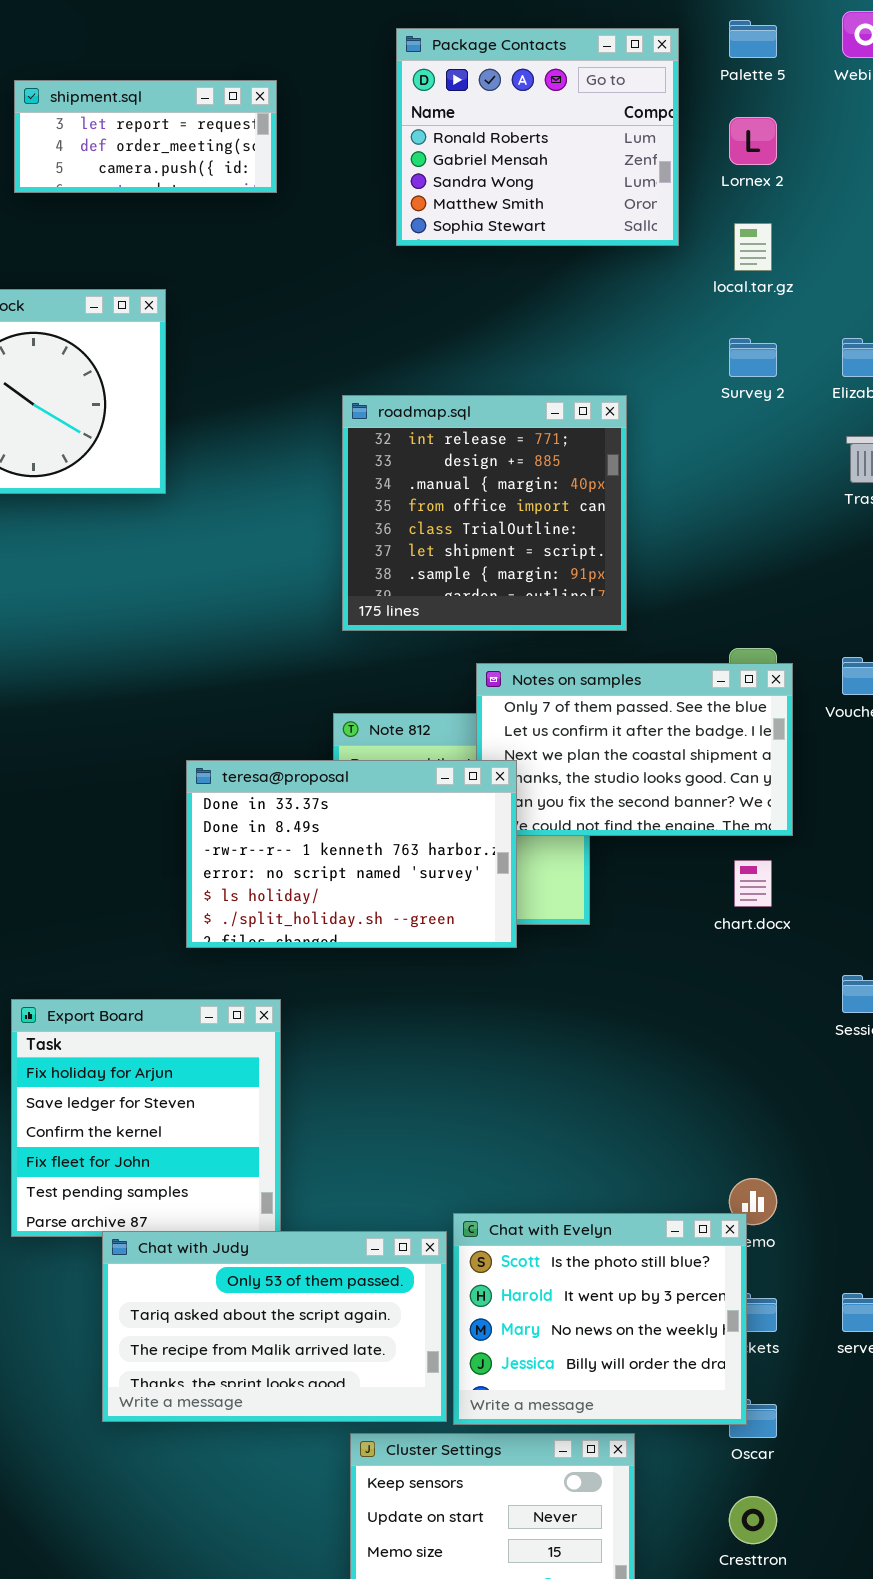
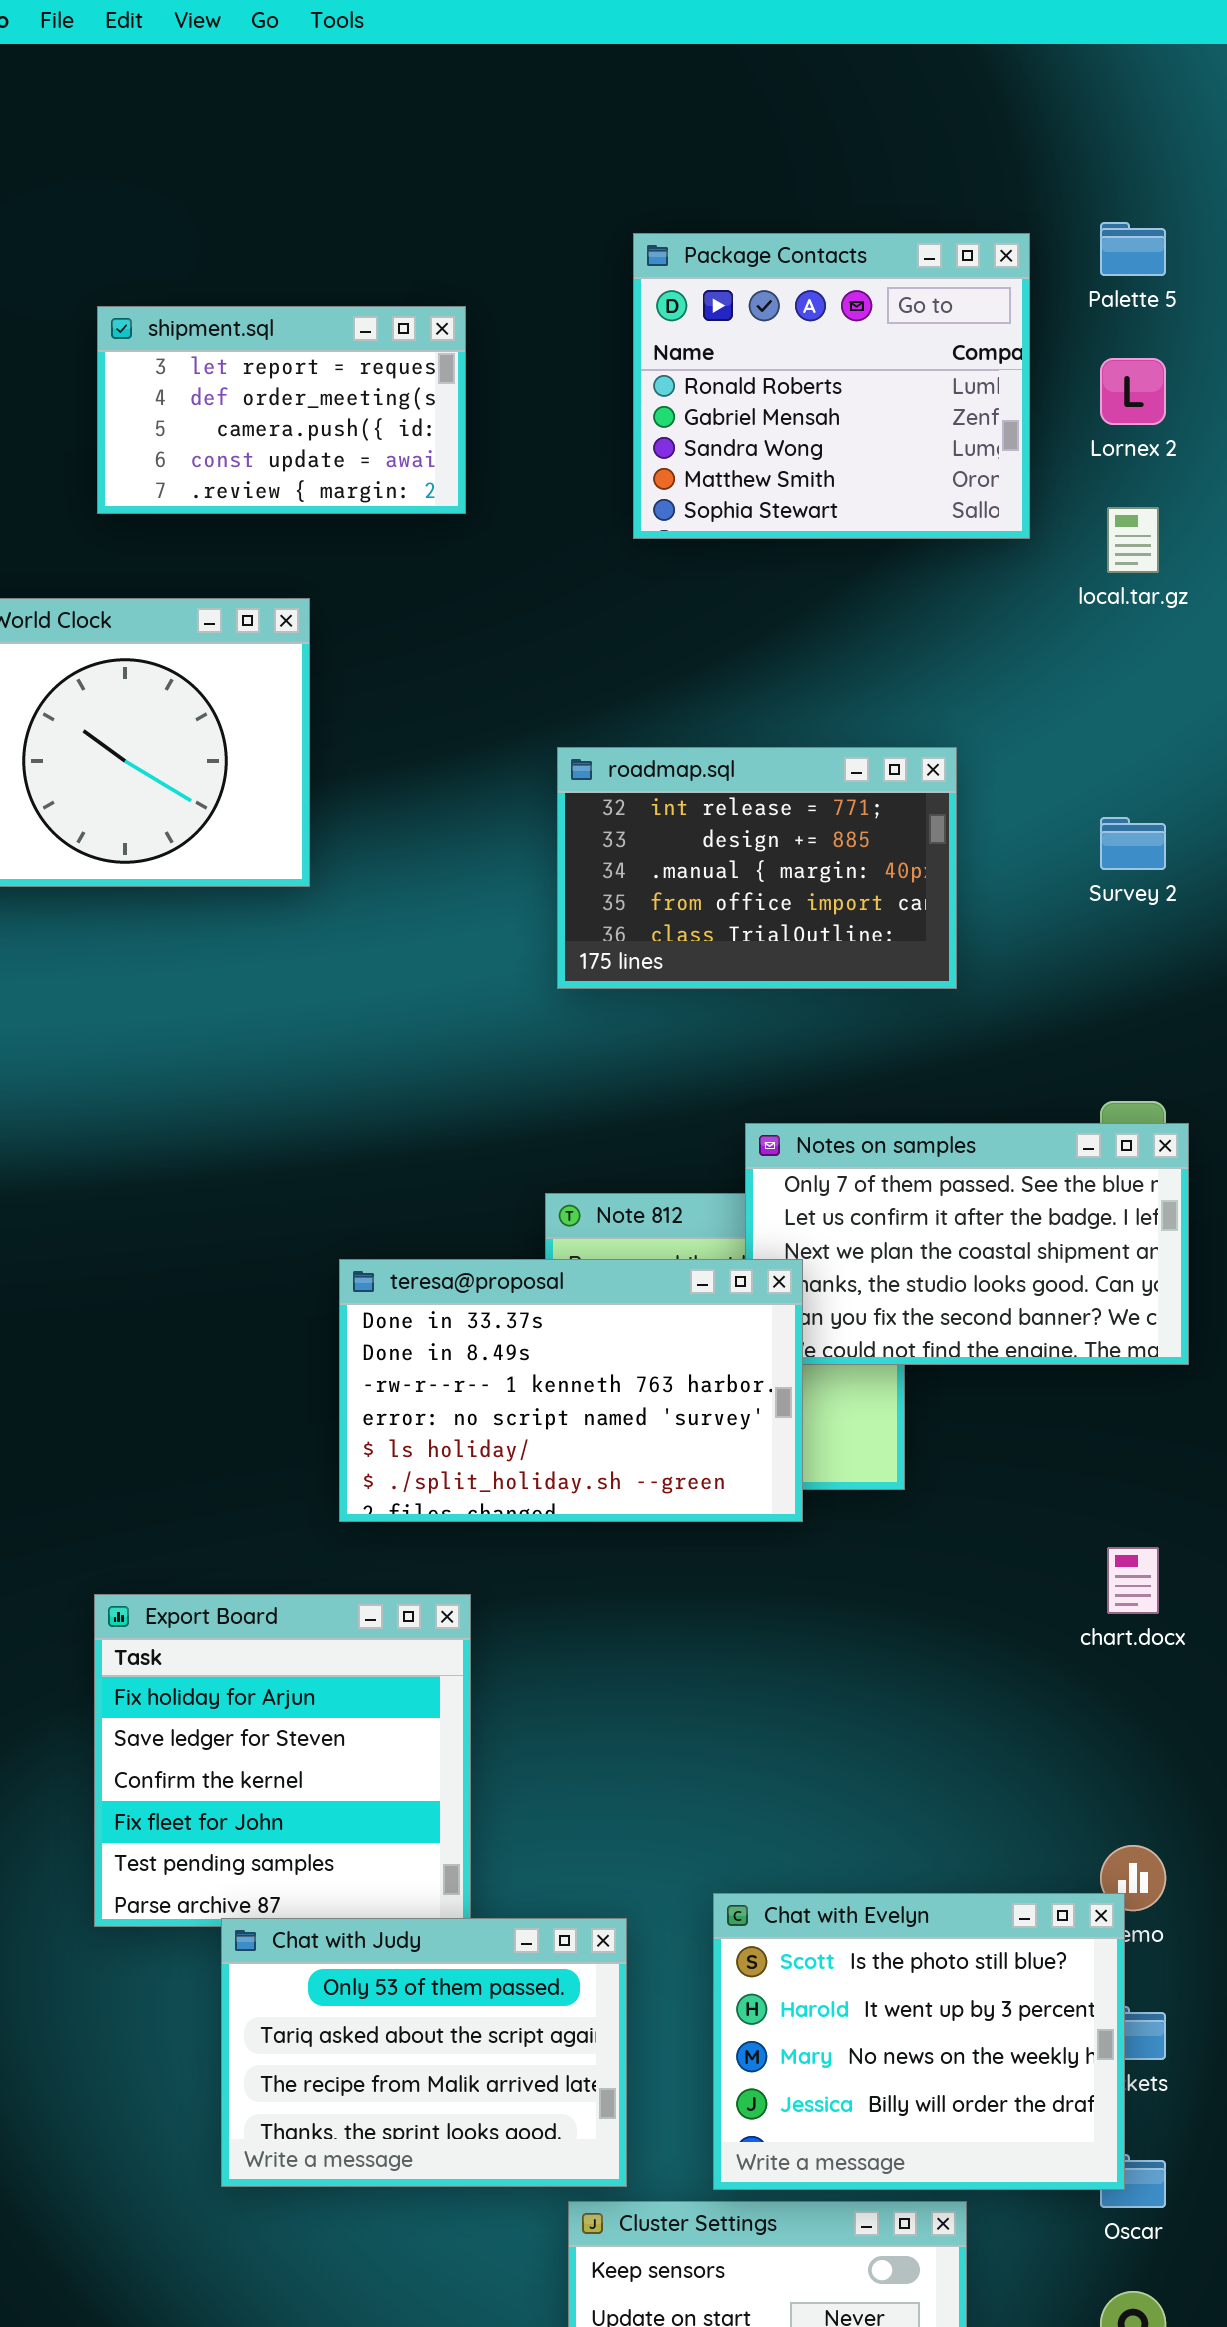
shipment.sql: [14,80,277,193] -> [97,306,466,514], resized
Survey 2: [729,338,777,377] -> [1100,817,1166,870], moved
roadmap.sql: [342,395,627,631] -> [557,747,957,989], resized
chart.docx: [734,860,772,907] -> [1107,1547,1159,1614], moved
Chat with Judy: [102,1231,447,1422] -> [221,1918,627,2187], resized

